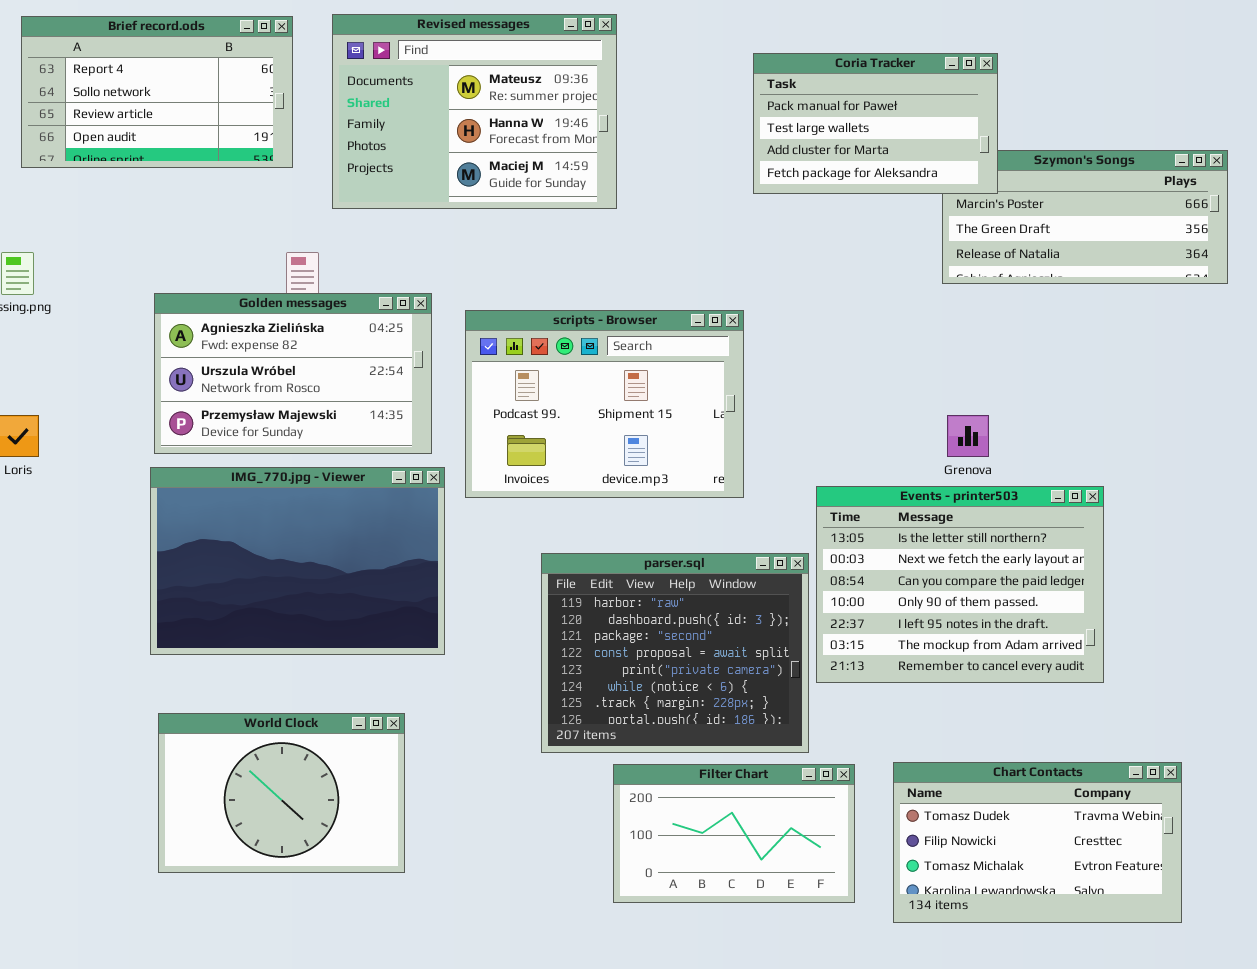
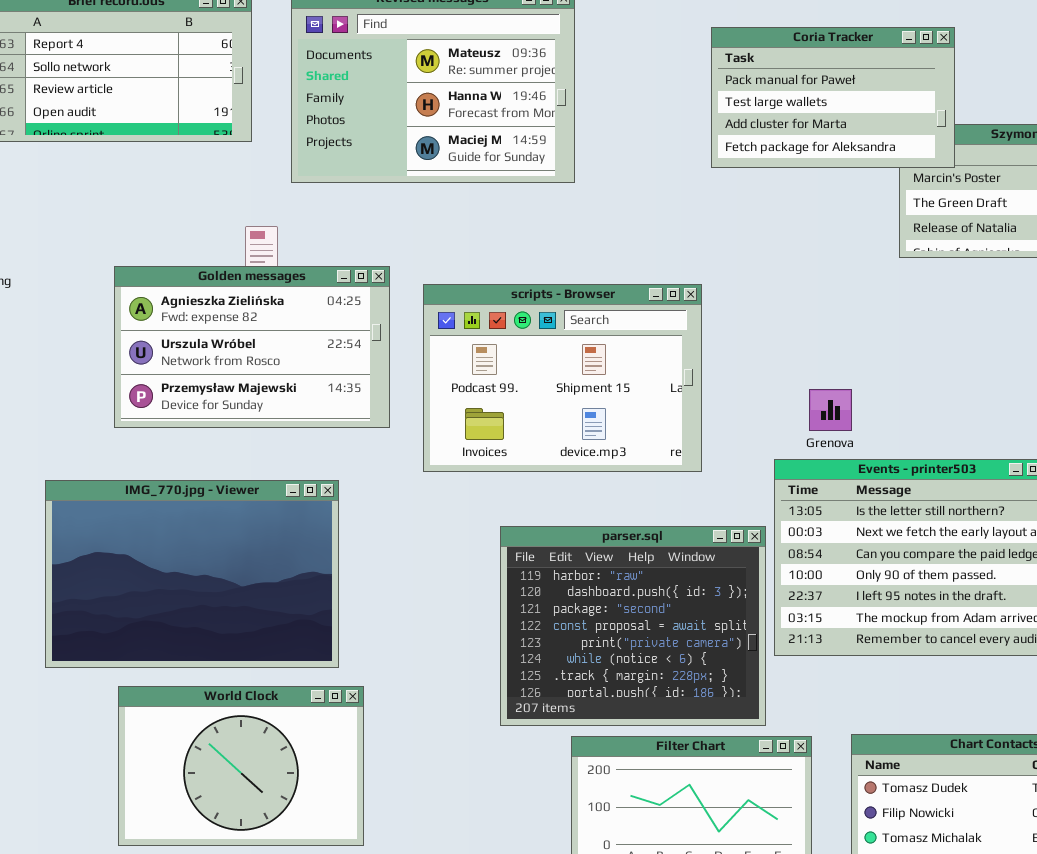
Grenova: [947,415,989,457] -> [809,389,852,431], moved
IMG_770.jpg - Viewer: [150,467,445,655] -> [45,480,339,668], moved

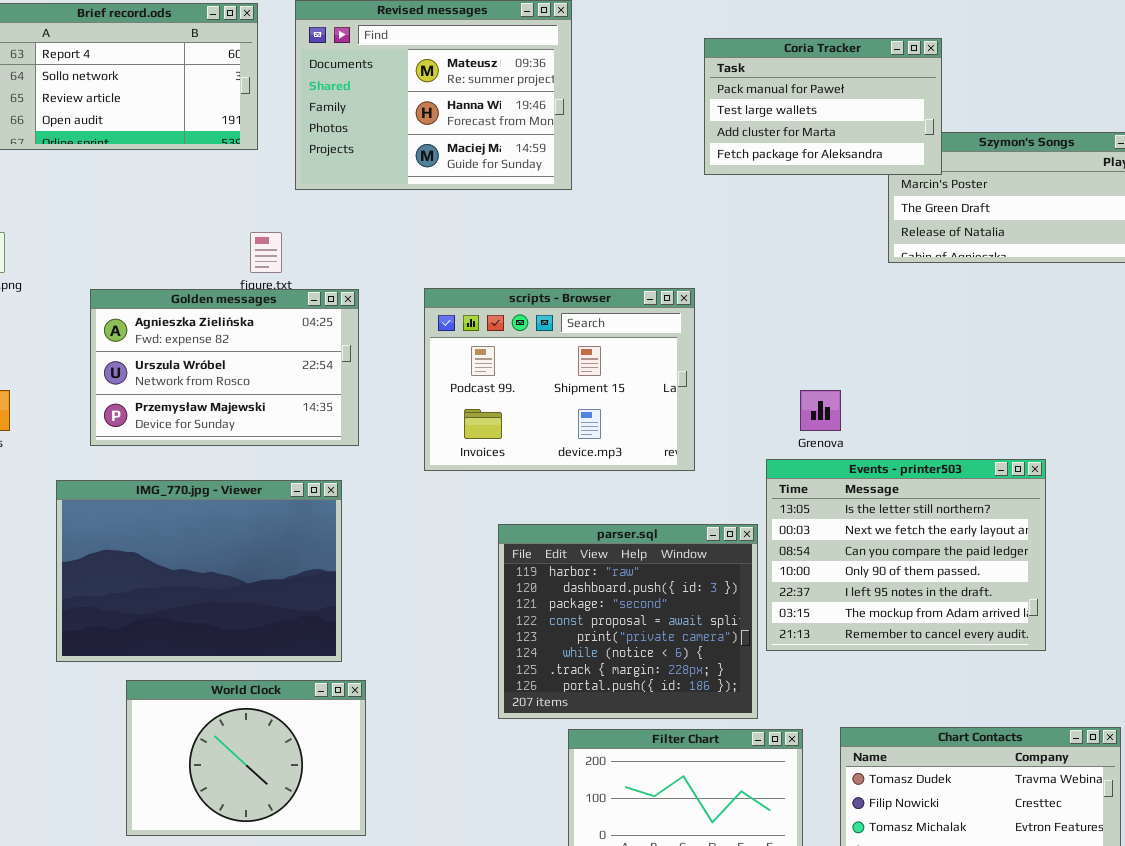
Golden messages: [114,266,390,428] -> [90,289,359,446], moved

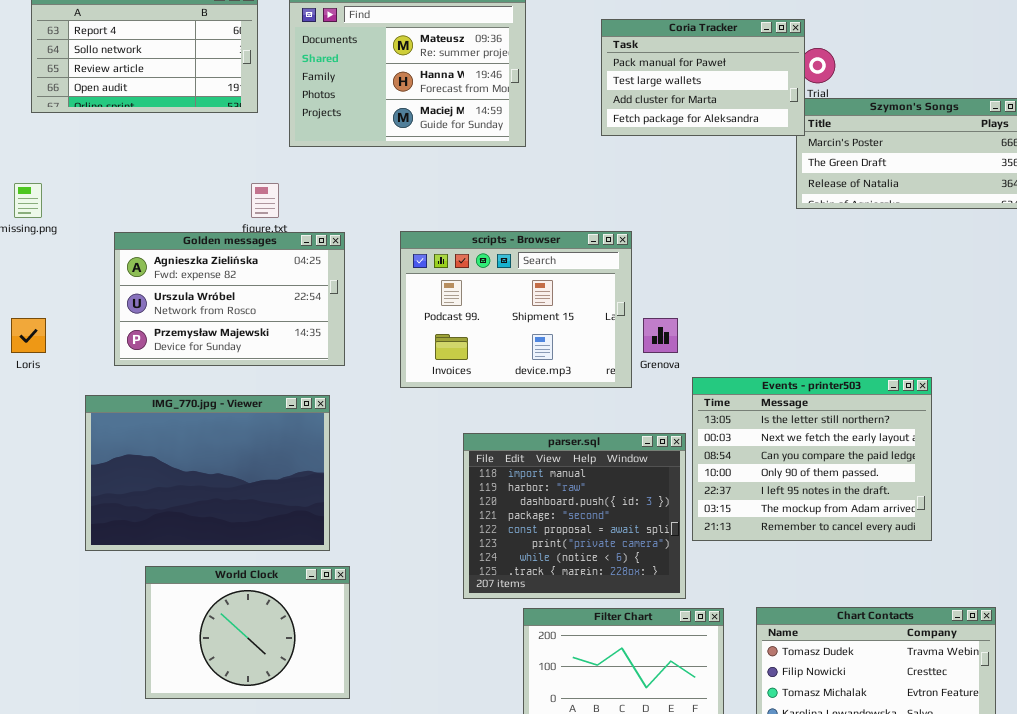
Coria Tracker: [704,38,942,175] -> [601,19,805,136], moved
Grenova: [800,390,841,431] -> [643,318,678,353], moved
parser.sql: [498,524,758,719] -> [463,433,686,599], scrolled up 1 row

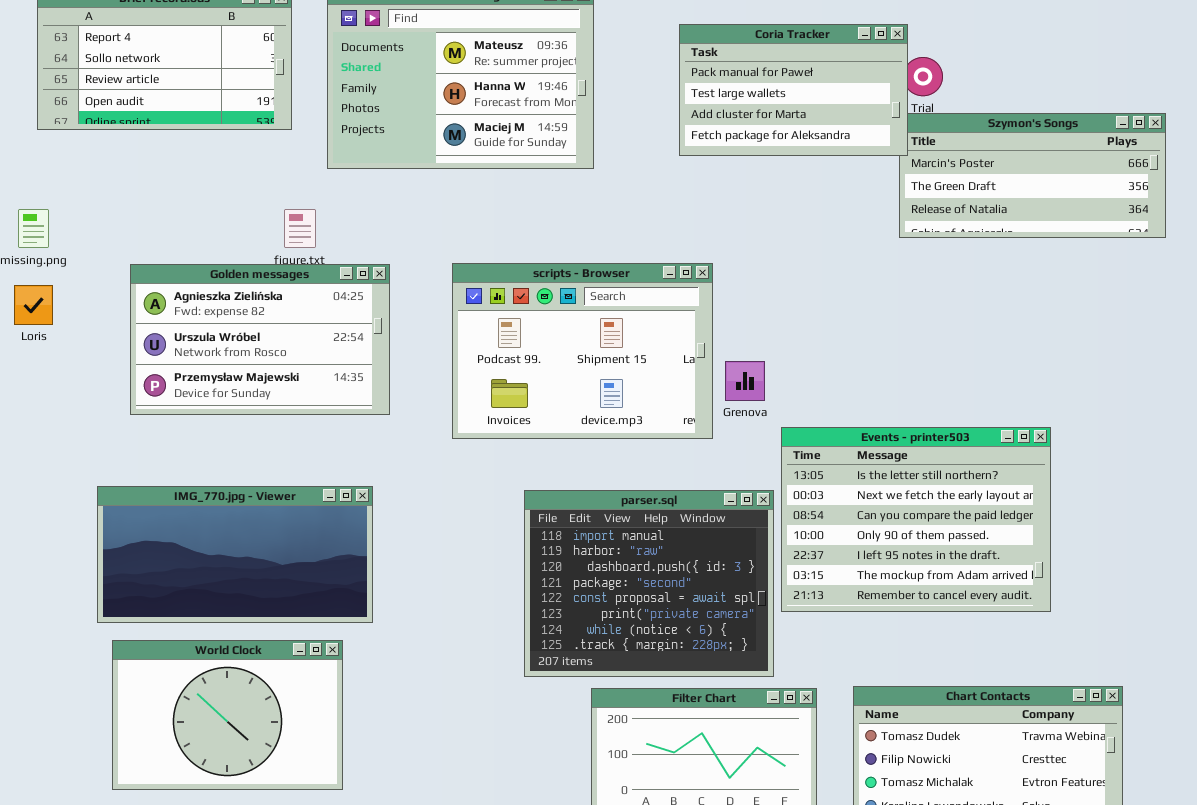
Loris: [11,318,46,353] -> [14,285,53,325], moved
IMG_770.jpg - Viewer: [85,395,330,551] -> [97,486,373,623], resized
World Clock: [145,566,350,699] -> [112,640,343,790], moved

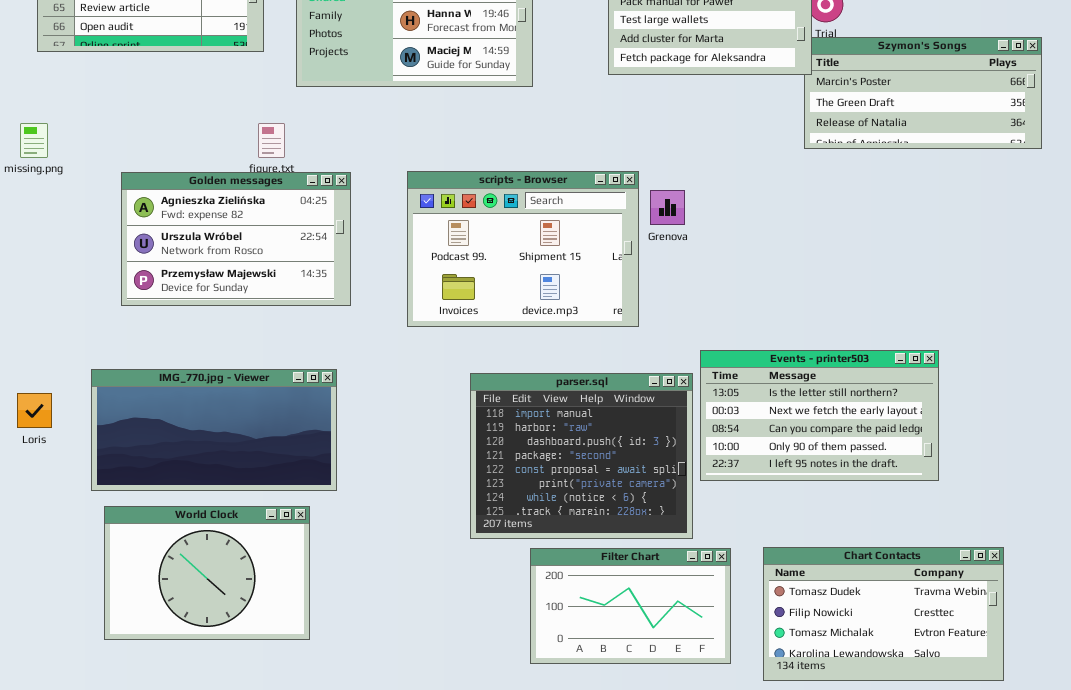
Loris: [14,285,53,325] -> [17,393,52,428], moved
Grenova: [725,361,765,401] -> [650,190,685,225], moved
Events - printer503: [781,427,1051,612] -> [700,350,939,481], resized

